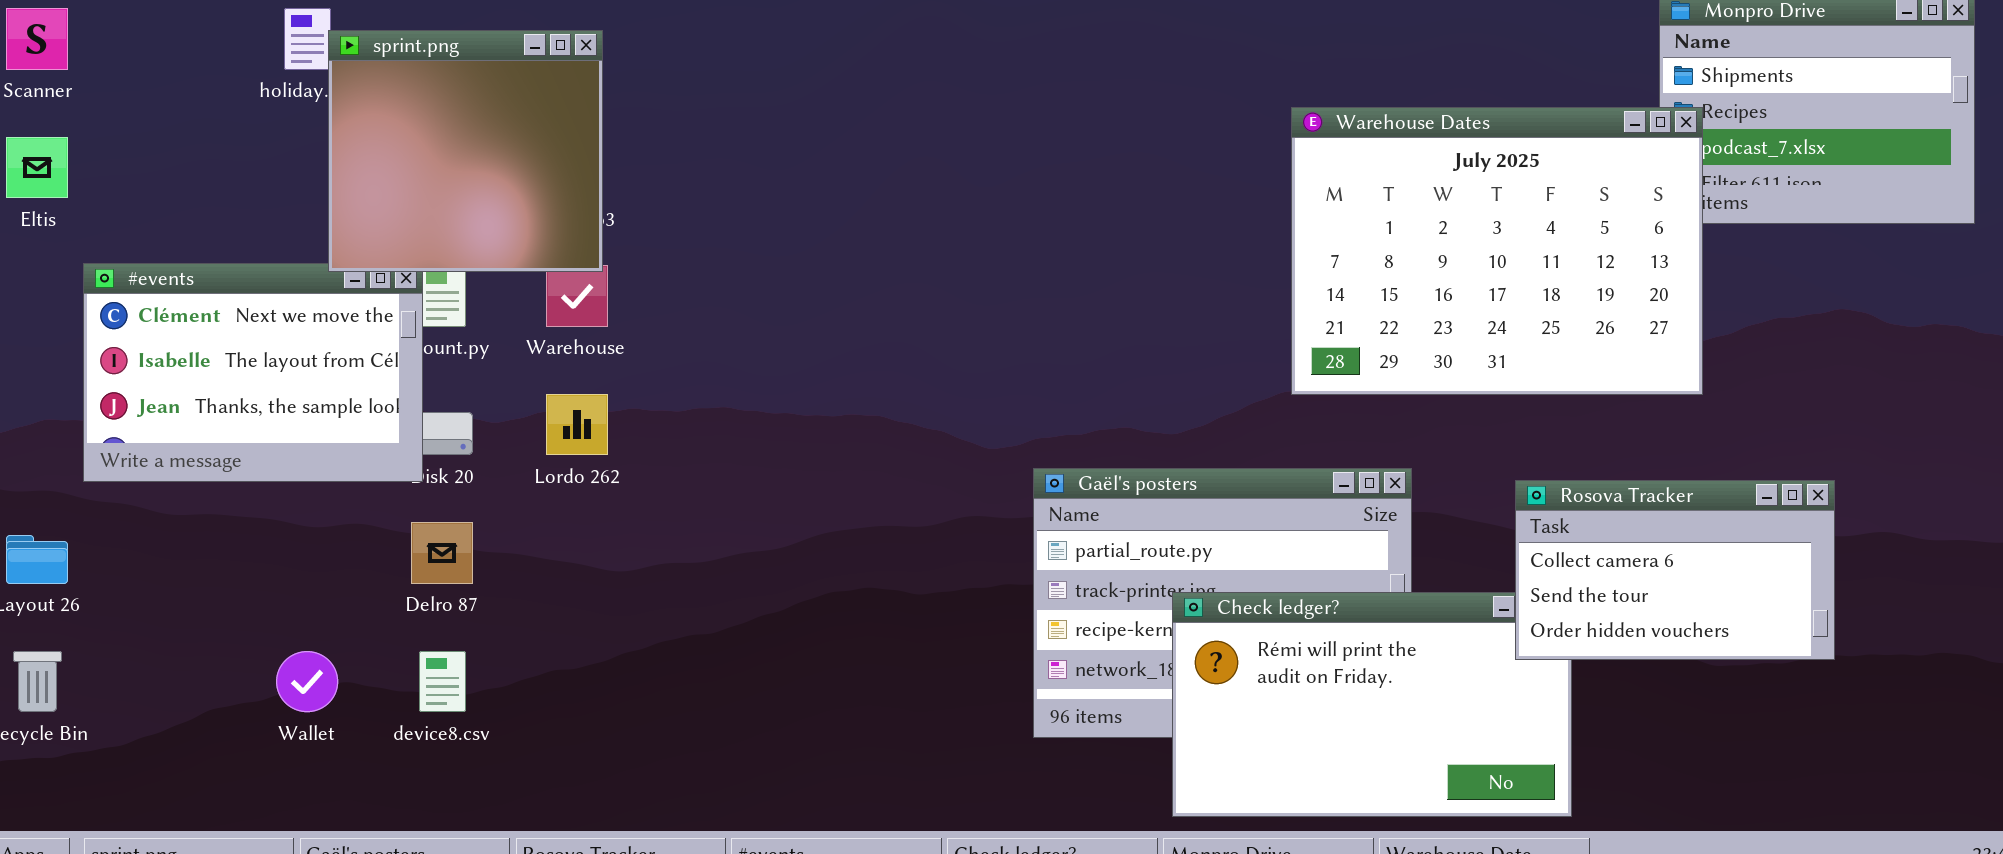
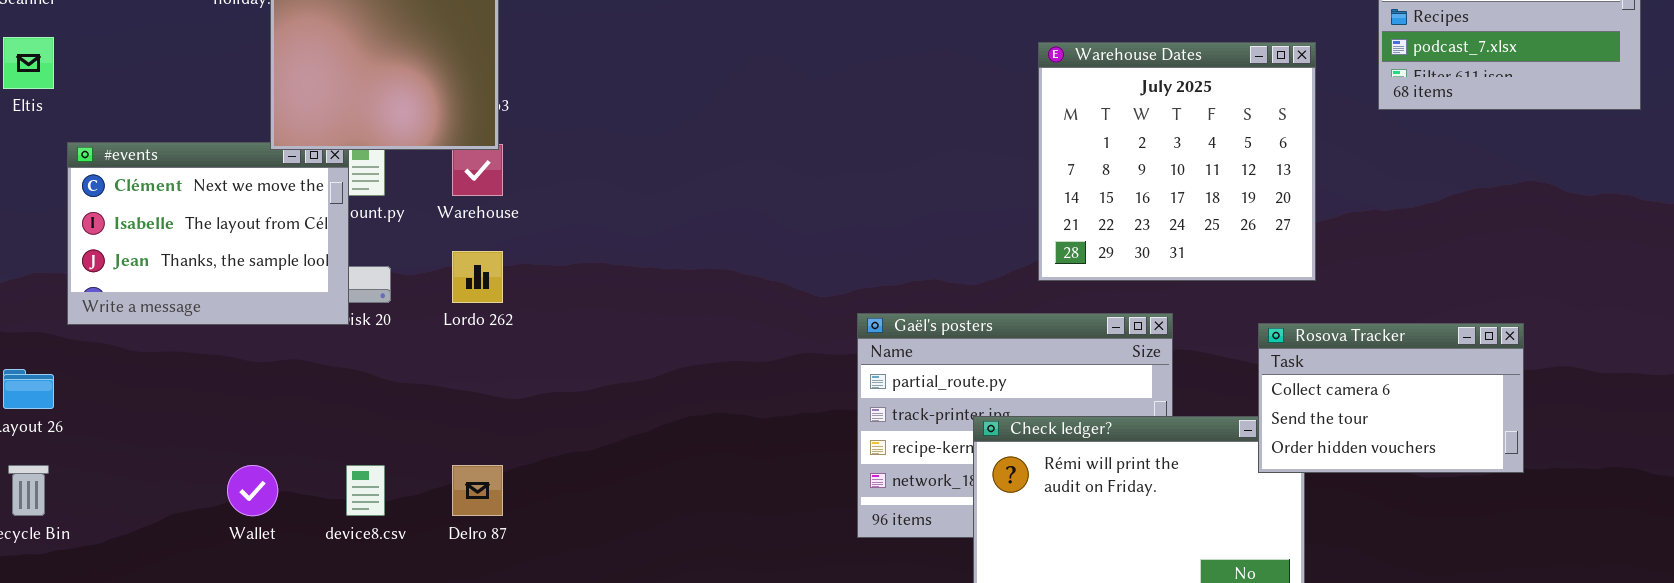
Warehouse Dates: [1291,107,1703,395] -> [1038,42,1316,281], moved, resized
Delro 87: [411,522,473,584] -> [452,465,503,516], moved

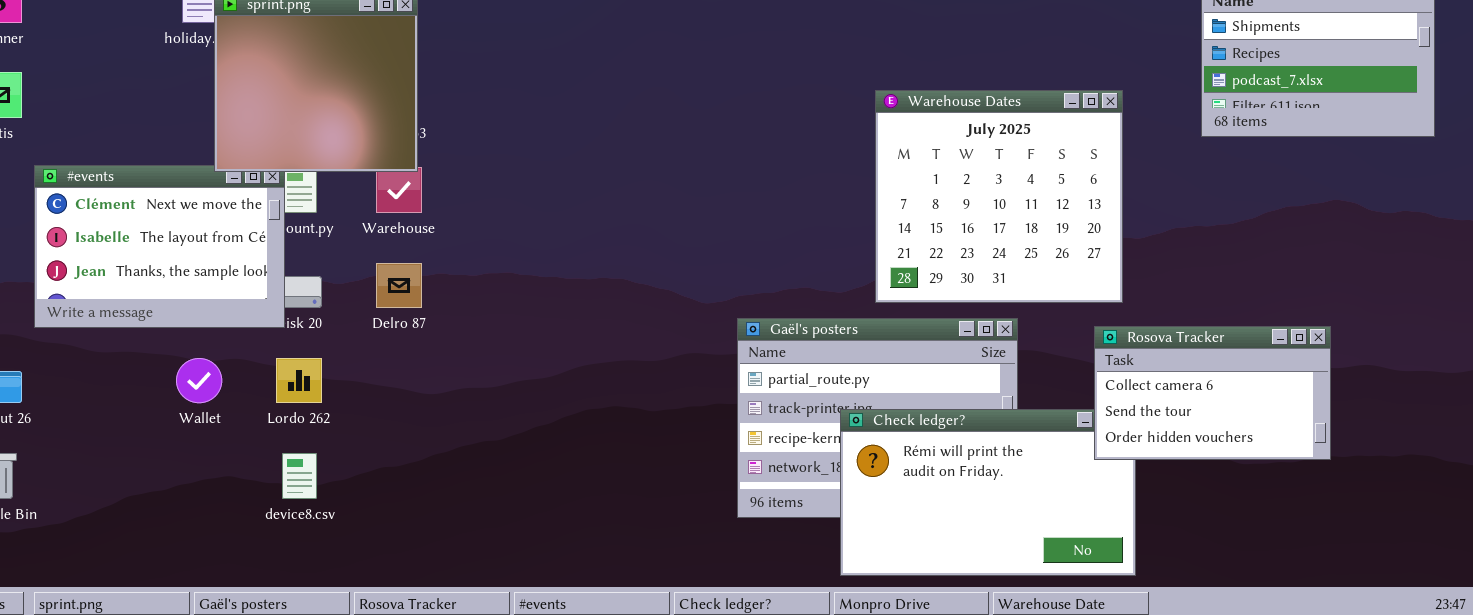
Warehouse Dates: [1038,42,1316,281] -> [875,90,1123,303], moved
Lordo 262: [452,251,503,303] -> [276,358,322,403], moved
Wallet: [227,465,278,516] -> [176,358,222,403], moved
Delro 87: [452,465,503,516] -> [376,263,422,308], moved

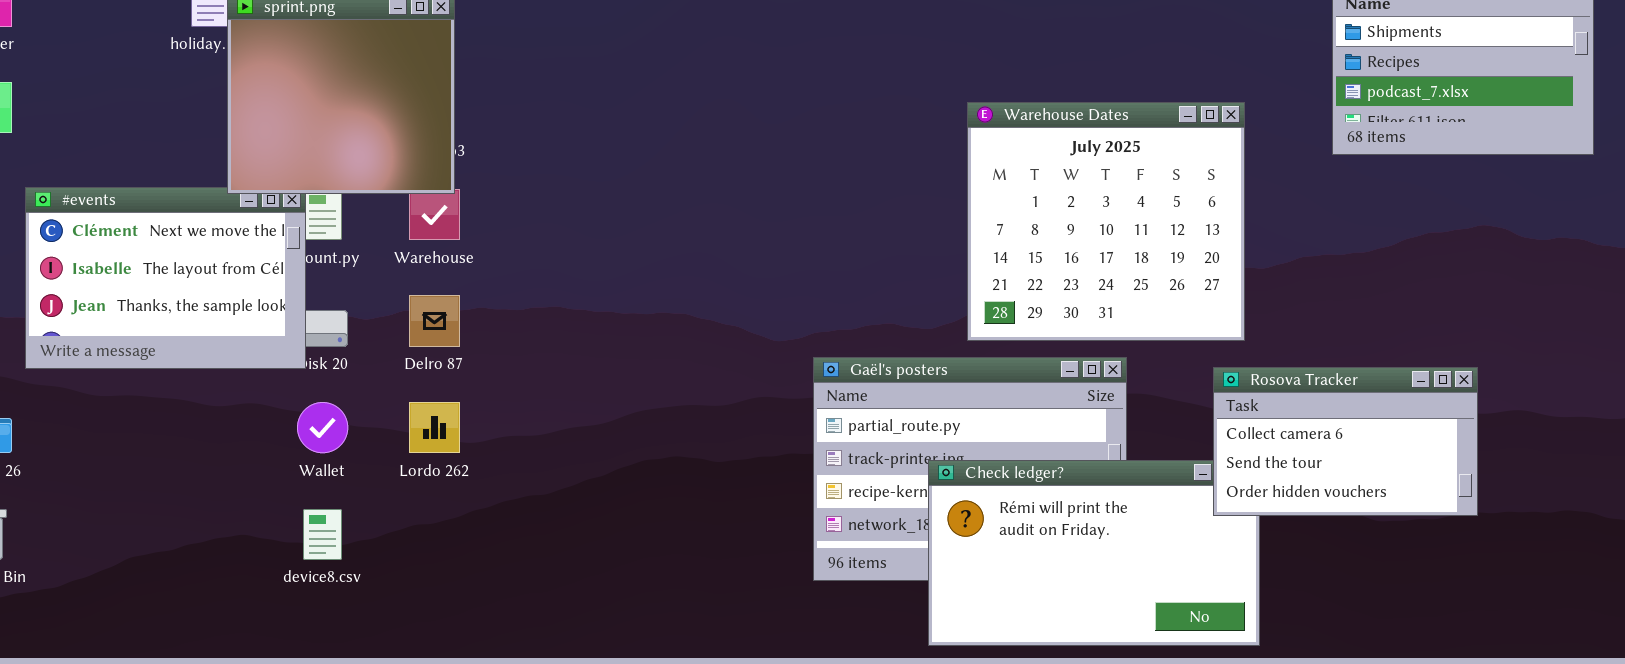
Wallet: [176,358,222,403] -> [297,402,348,453], moved
Lordo 262: [276,358,322,403] -> [409,402,460,453], moved

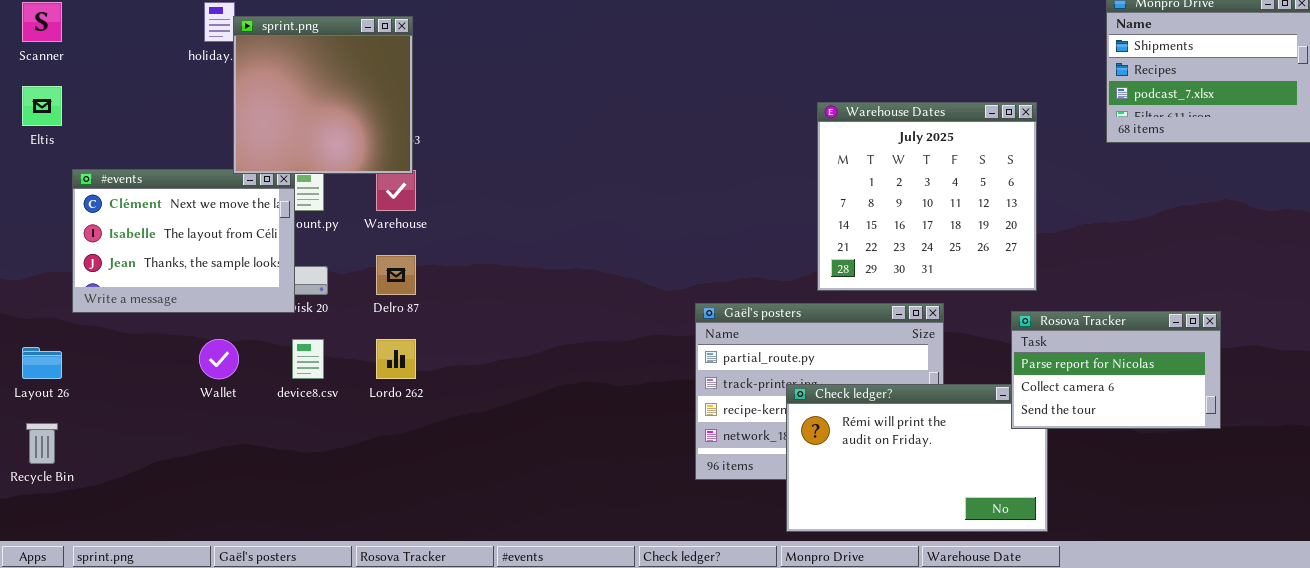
Rosova Tracker: [1213,367,1478,516] -> [1011,311,1221,429], scrolled up 1 row
Wallet: [297,402,348,453] -> [199,339,239,379], moved
device8.csv: [303,509,342,560] -> [292,339,324,379], moved

